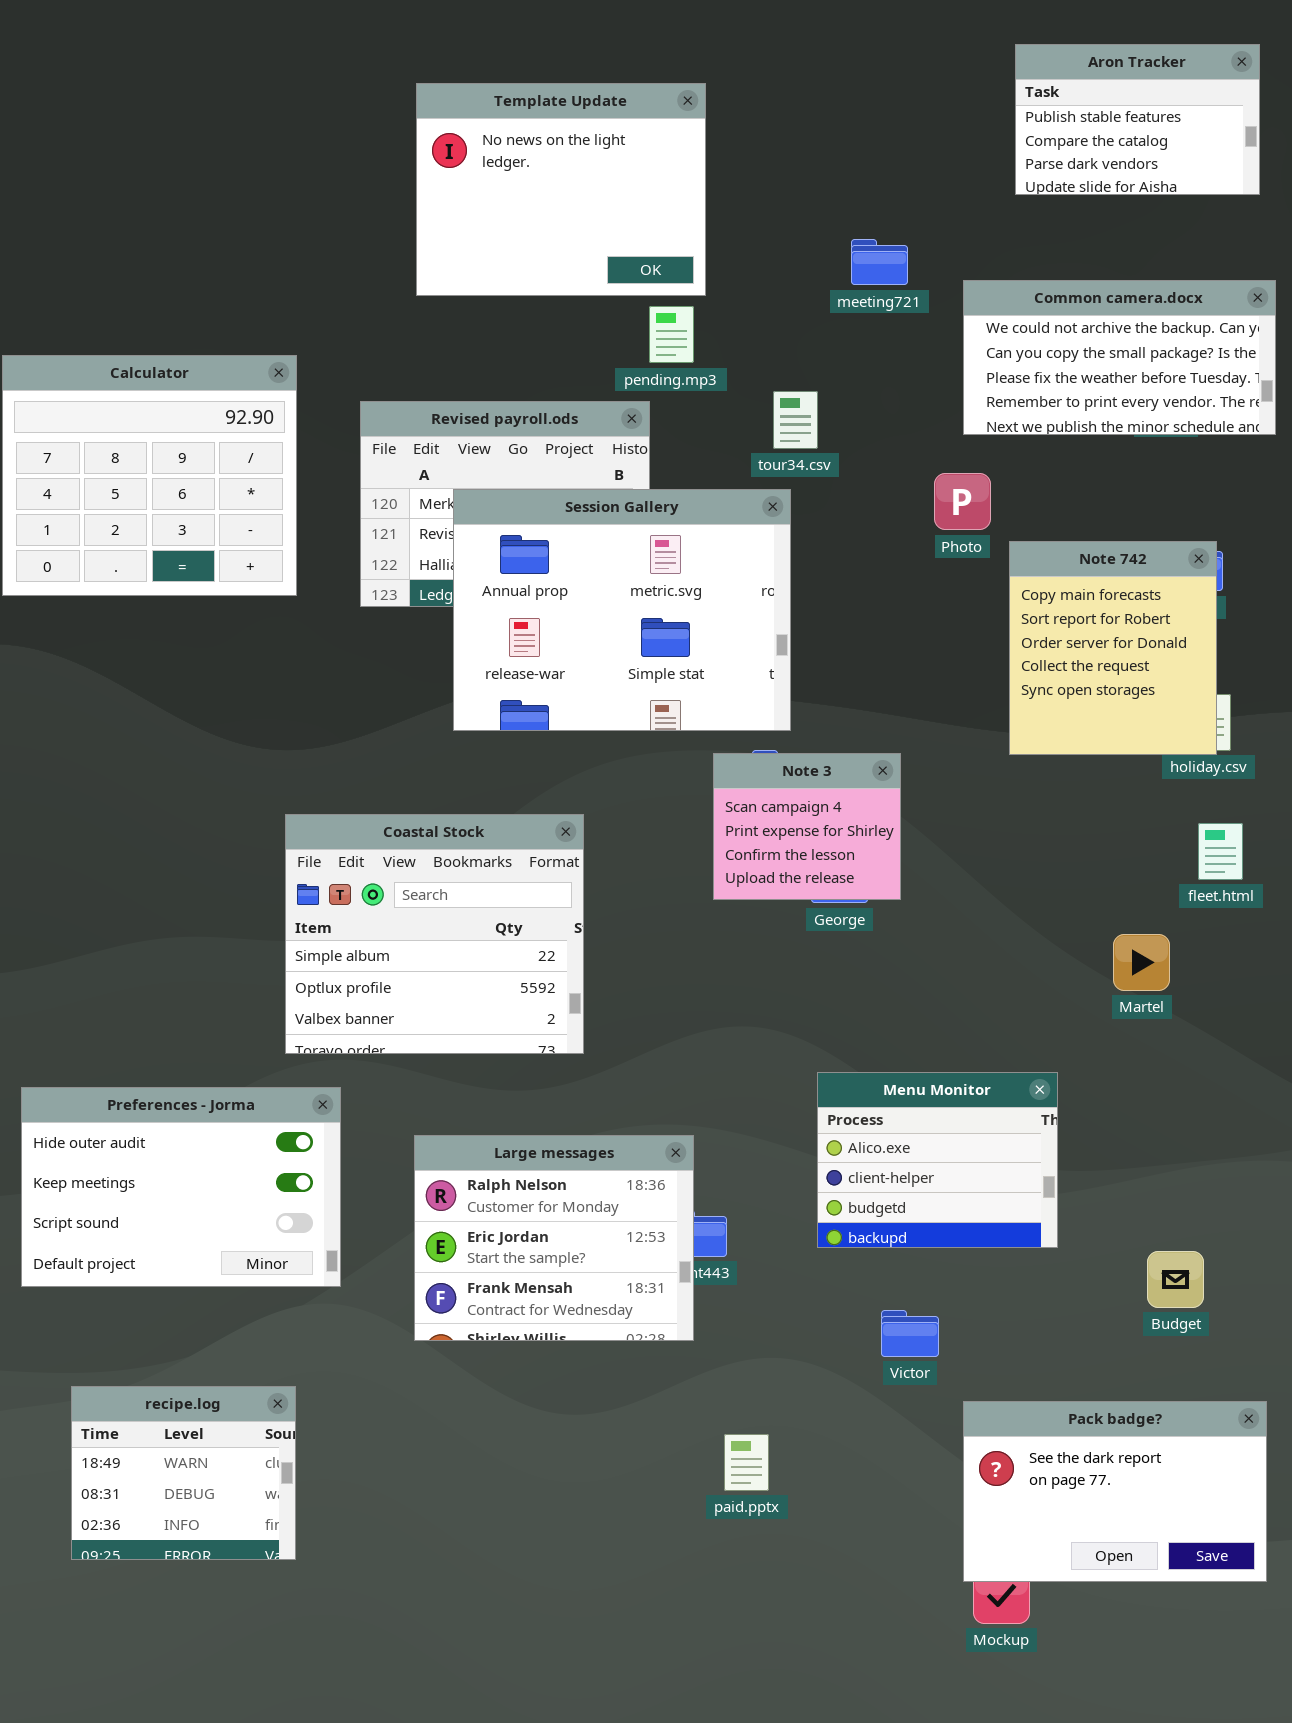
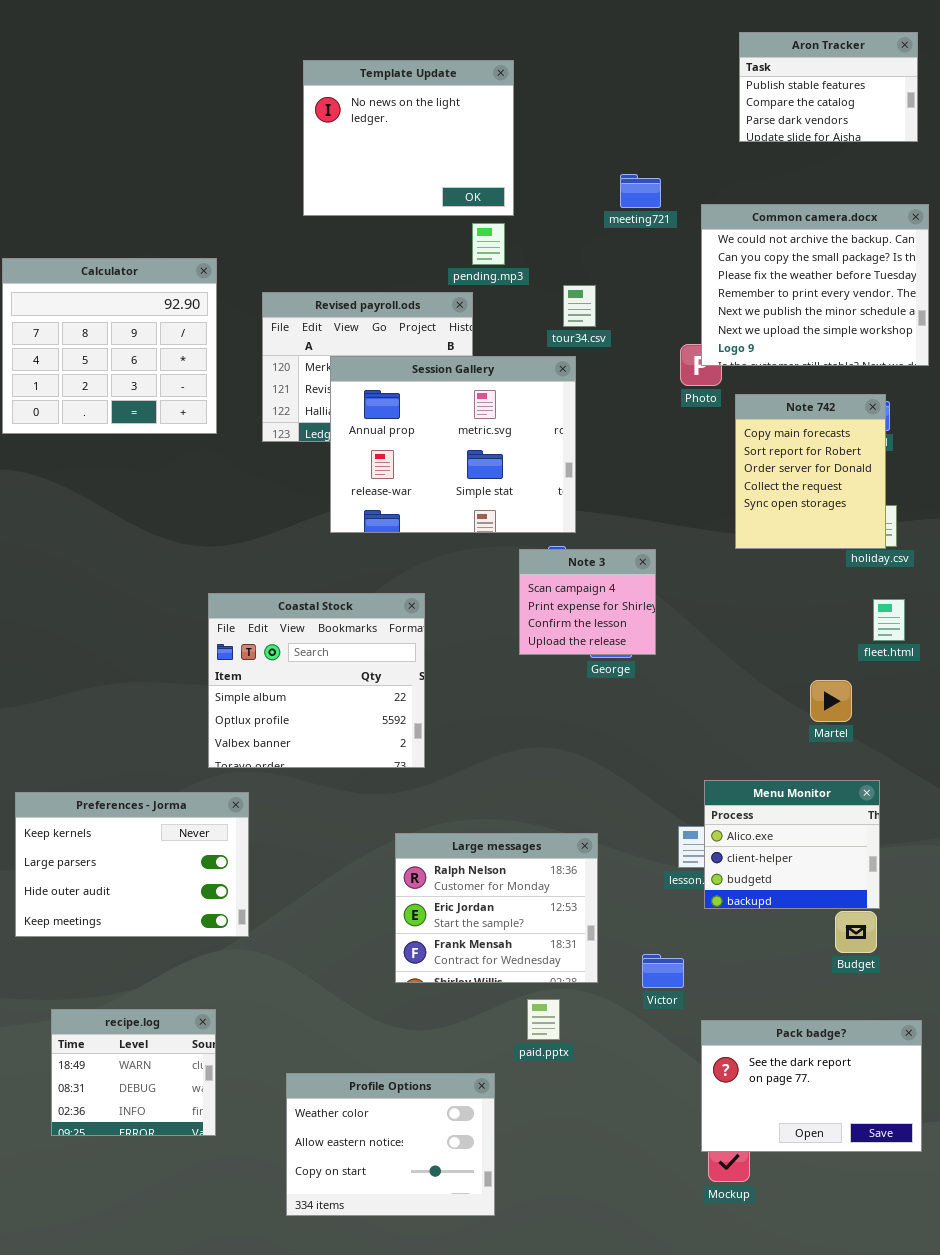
Common camera.docx: [963,280,1276,435] -> [701,204,929,366], resized
Menu Monitor: [817,1072,1058,1248] -> [704,780,880,909], moved
Preferences - Jorma: [21,1087,341,1287] -> [15,792,249,937], scrolled up 2 rows
Large messages: [414,1135,694,1341] -> [395,833,598,983], moved
paid.pptx: [724,1434,769,1491] -> [527,999,560,1040], moved
Profile Options: none -> [286,1073,495,1216], opened

